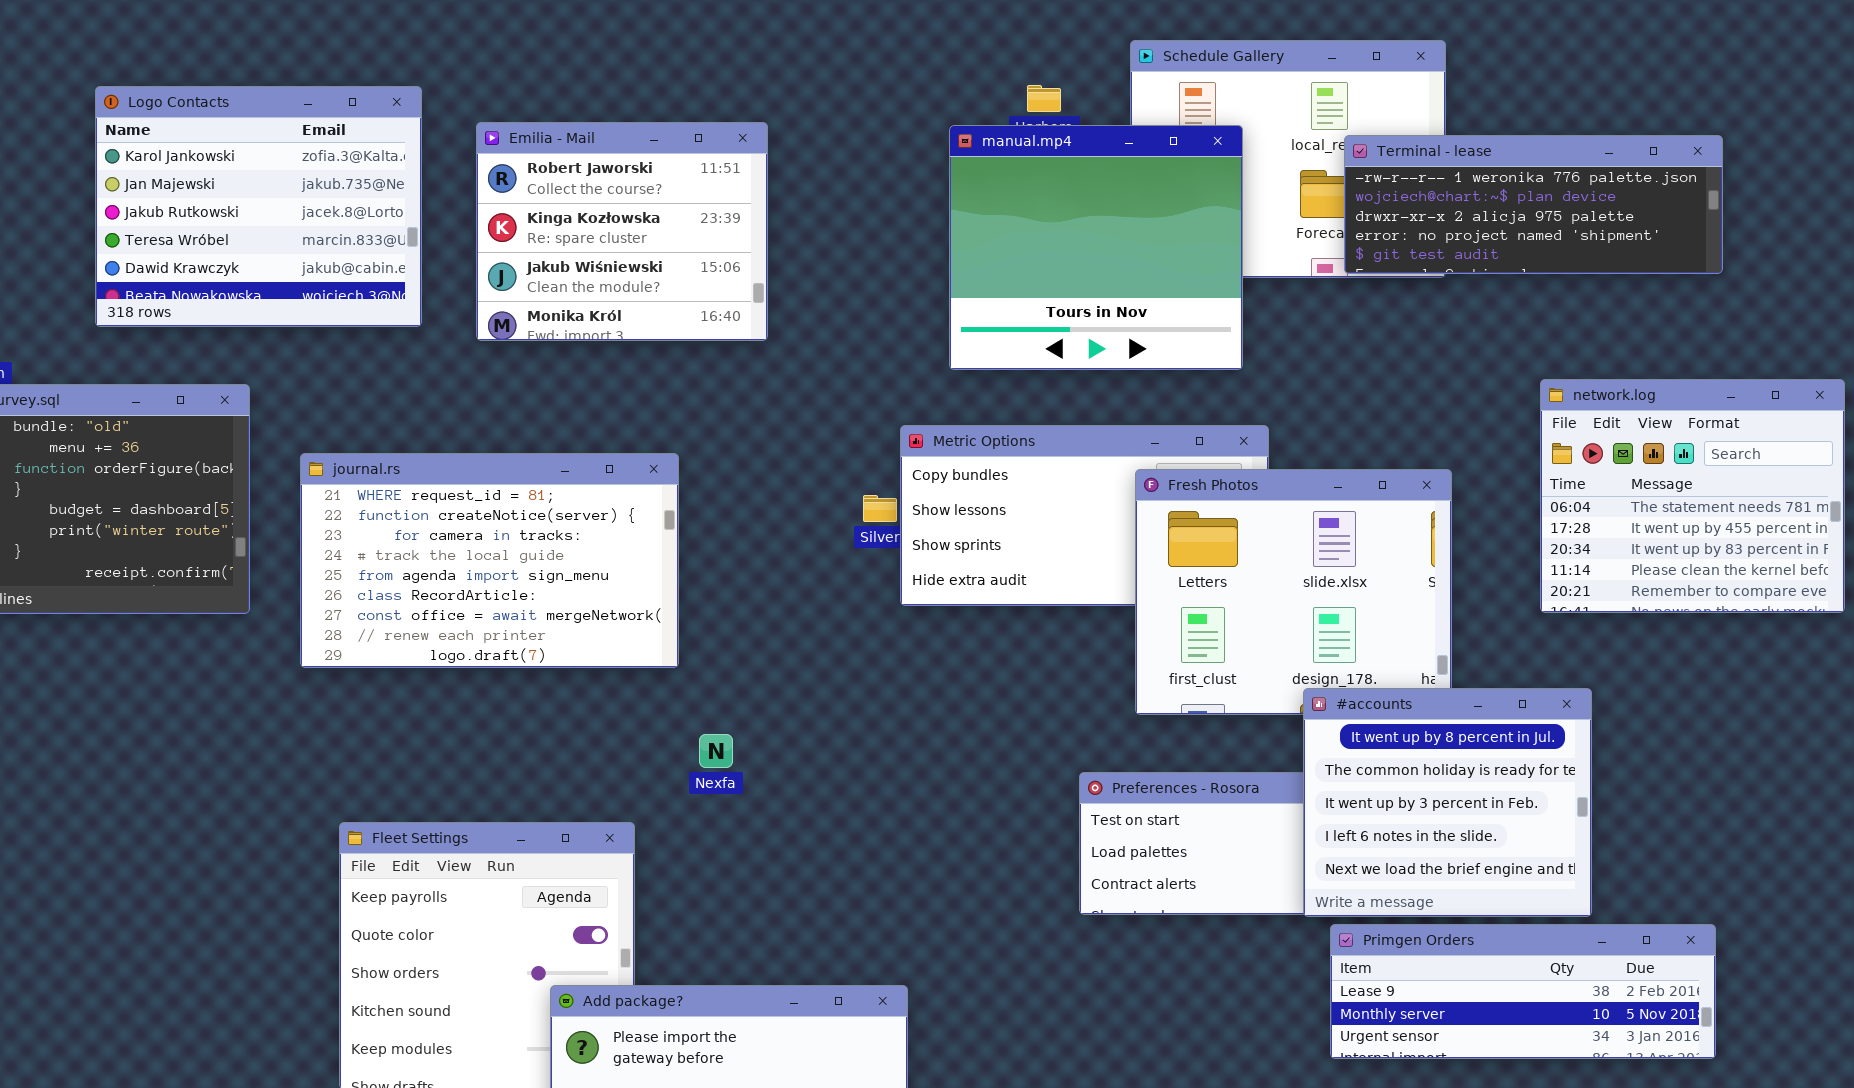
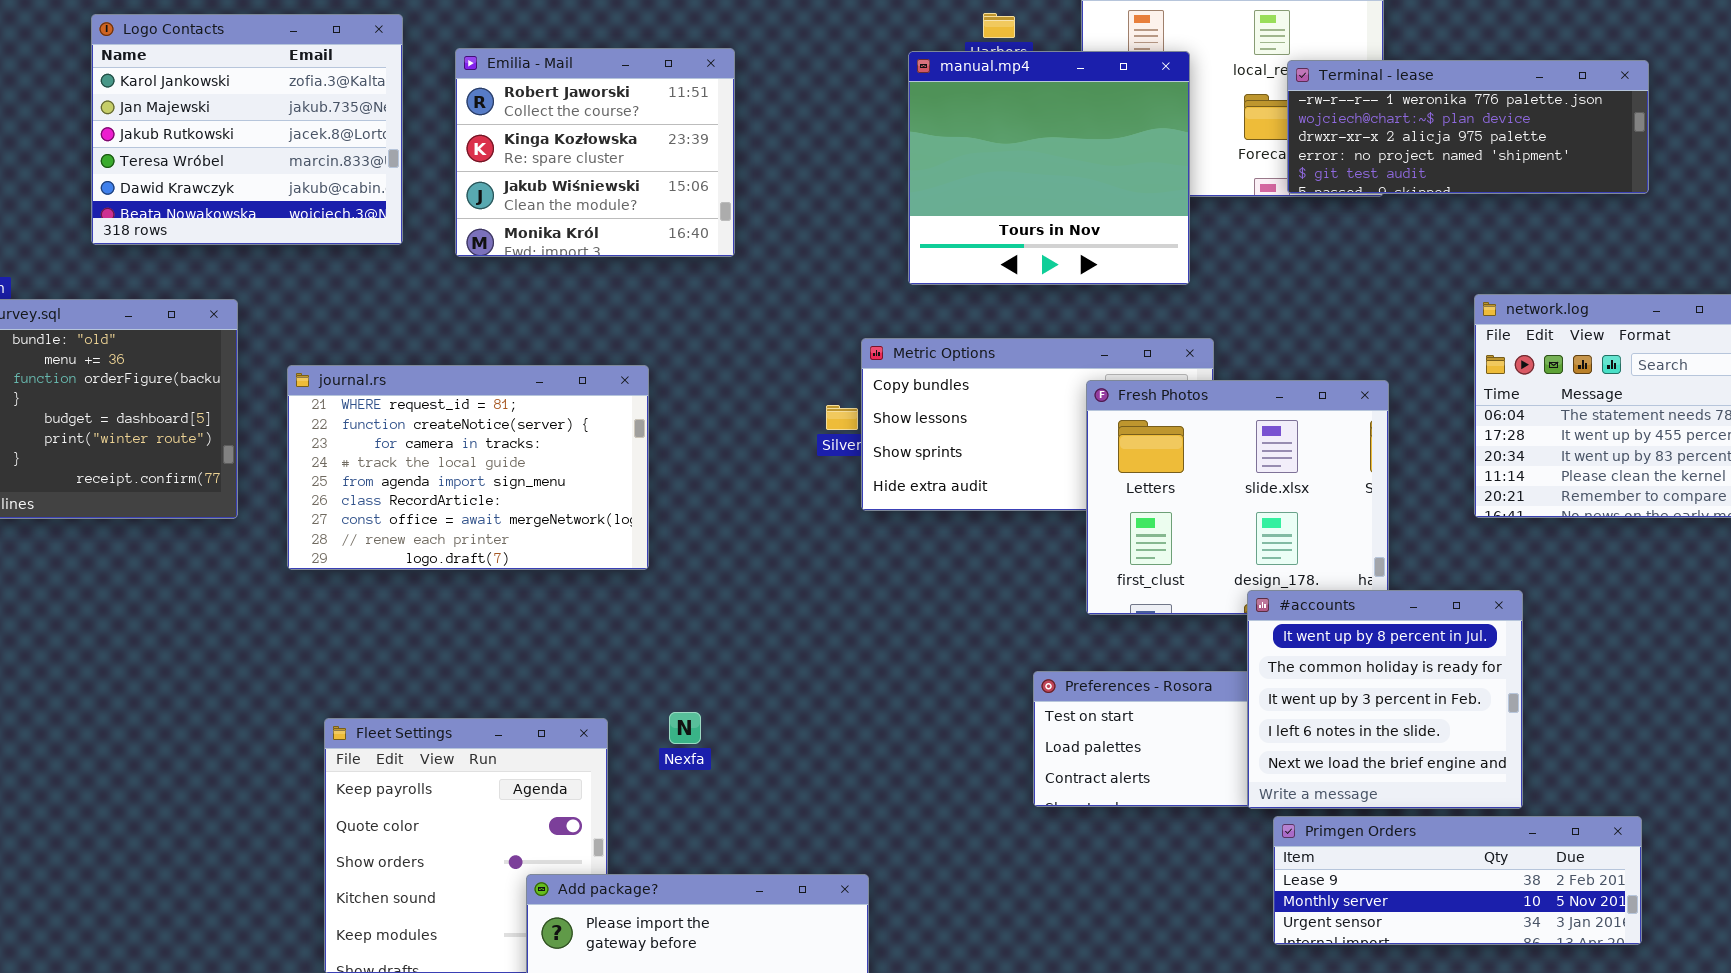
Nexfa: [699,734,733,768] -> [669,712,701,744], moved

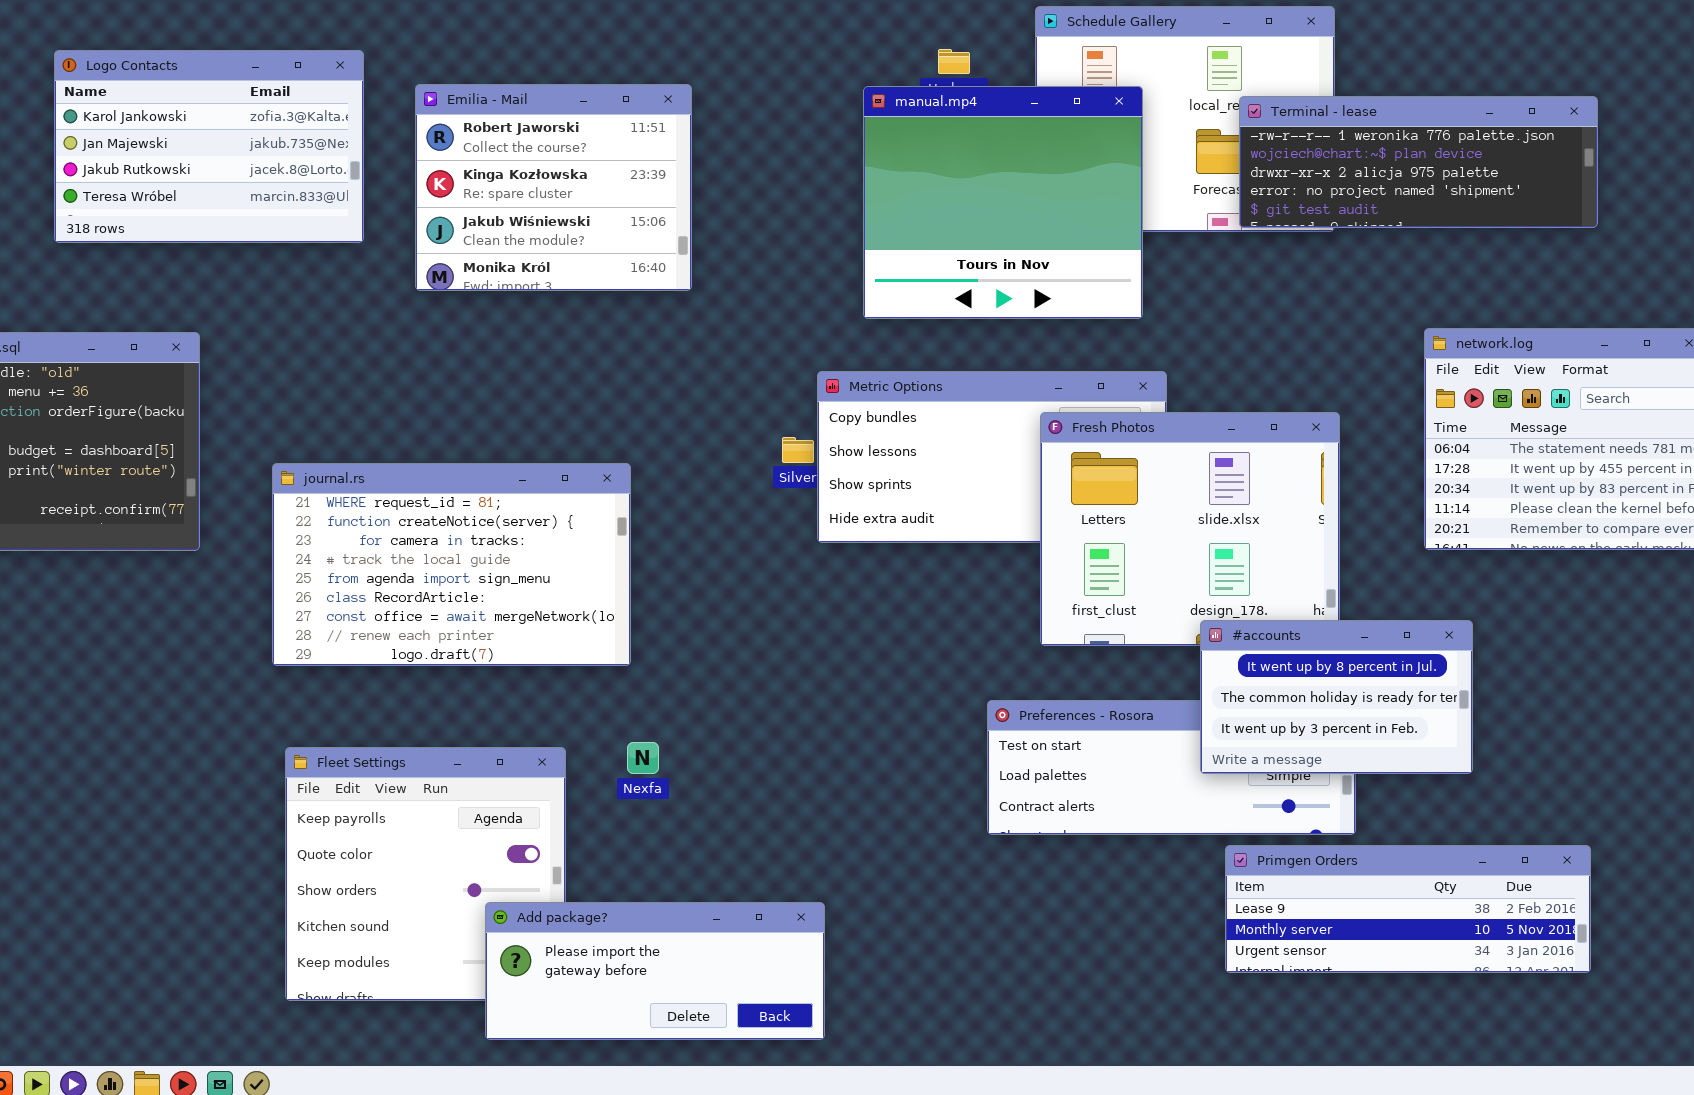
Logo Contacts: [91,14,403,245] -> [54,50,364,243], resized
journal.rs: [287,365,649,570] -> [272,463,631,666], moved
#accounts: [1247,590,1523,809] -> [1200,620,1473,774], resized

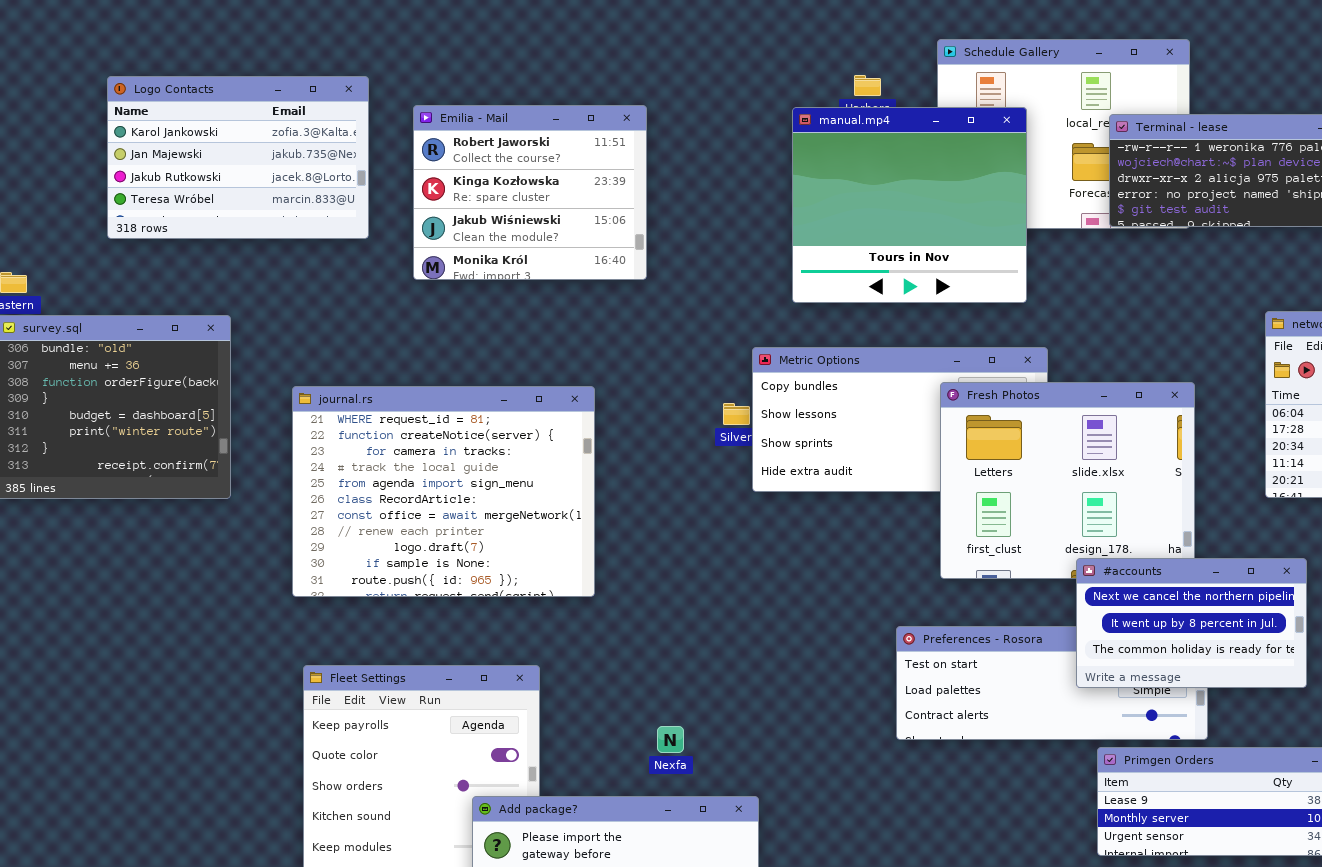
journal.rs: [272,463,631,666] -> [292,386,595,597], resized
#accounts: [1200,620,1473,774] -> [1076,558,1307,688], scrolled up 1 row
Nexfa: [627,742,659,774] -> [657,726,684,753], moved

